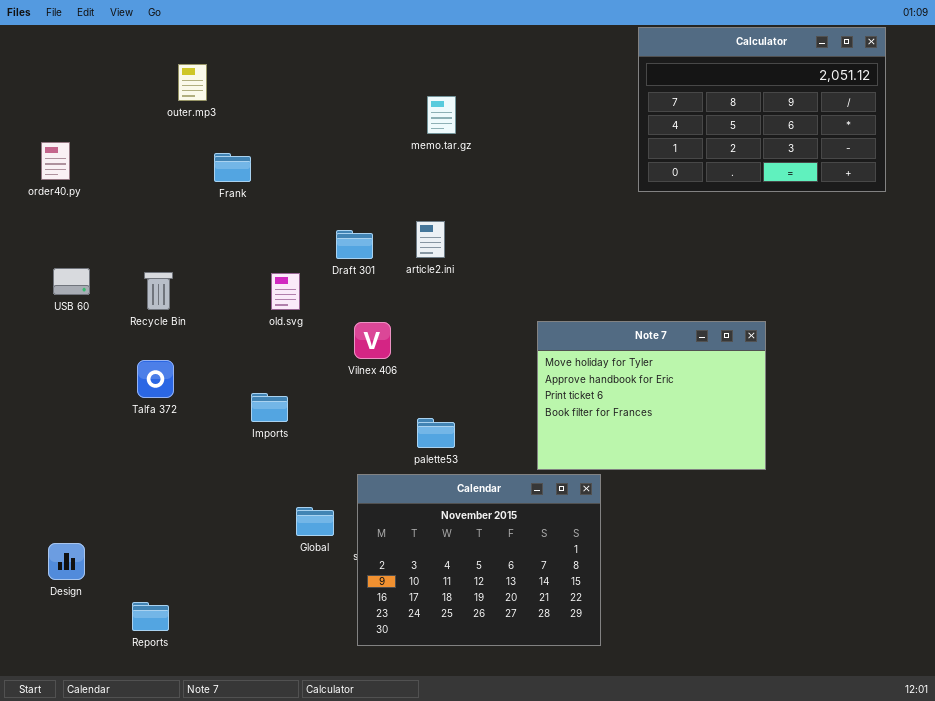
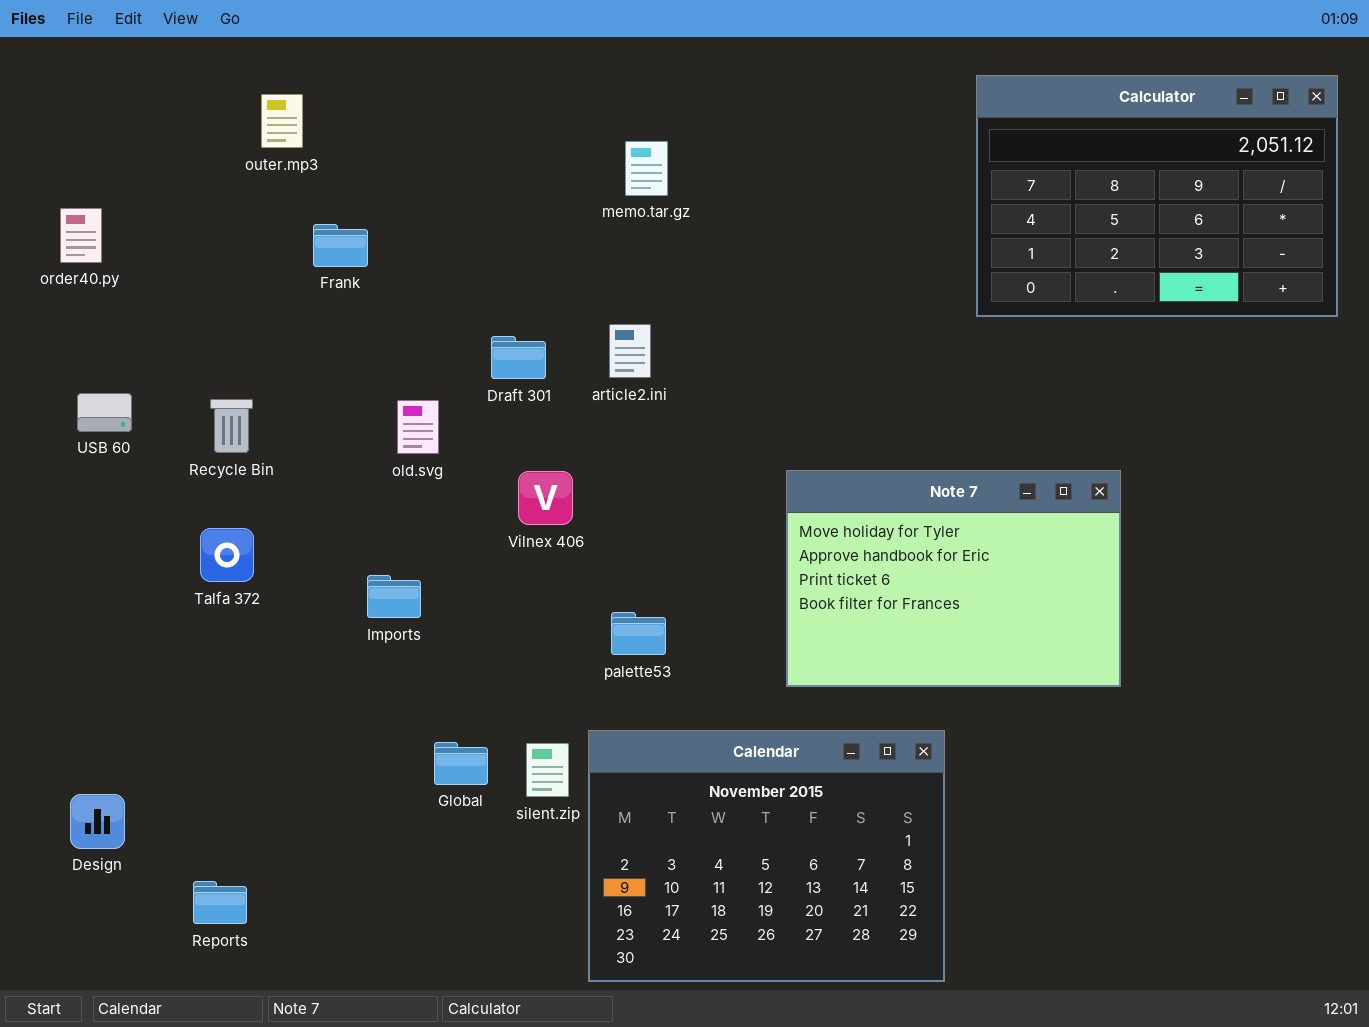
Calculator: [638,27,886,192] -> [976,75,1338,317], moved
Calendar: [357,474,601,646] -> [588,730,945,982], moved

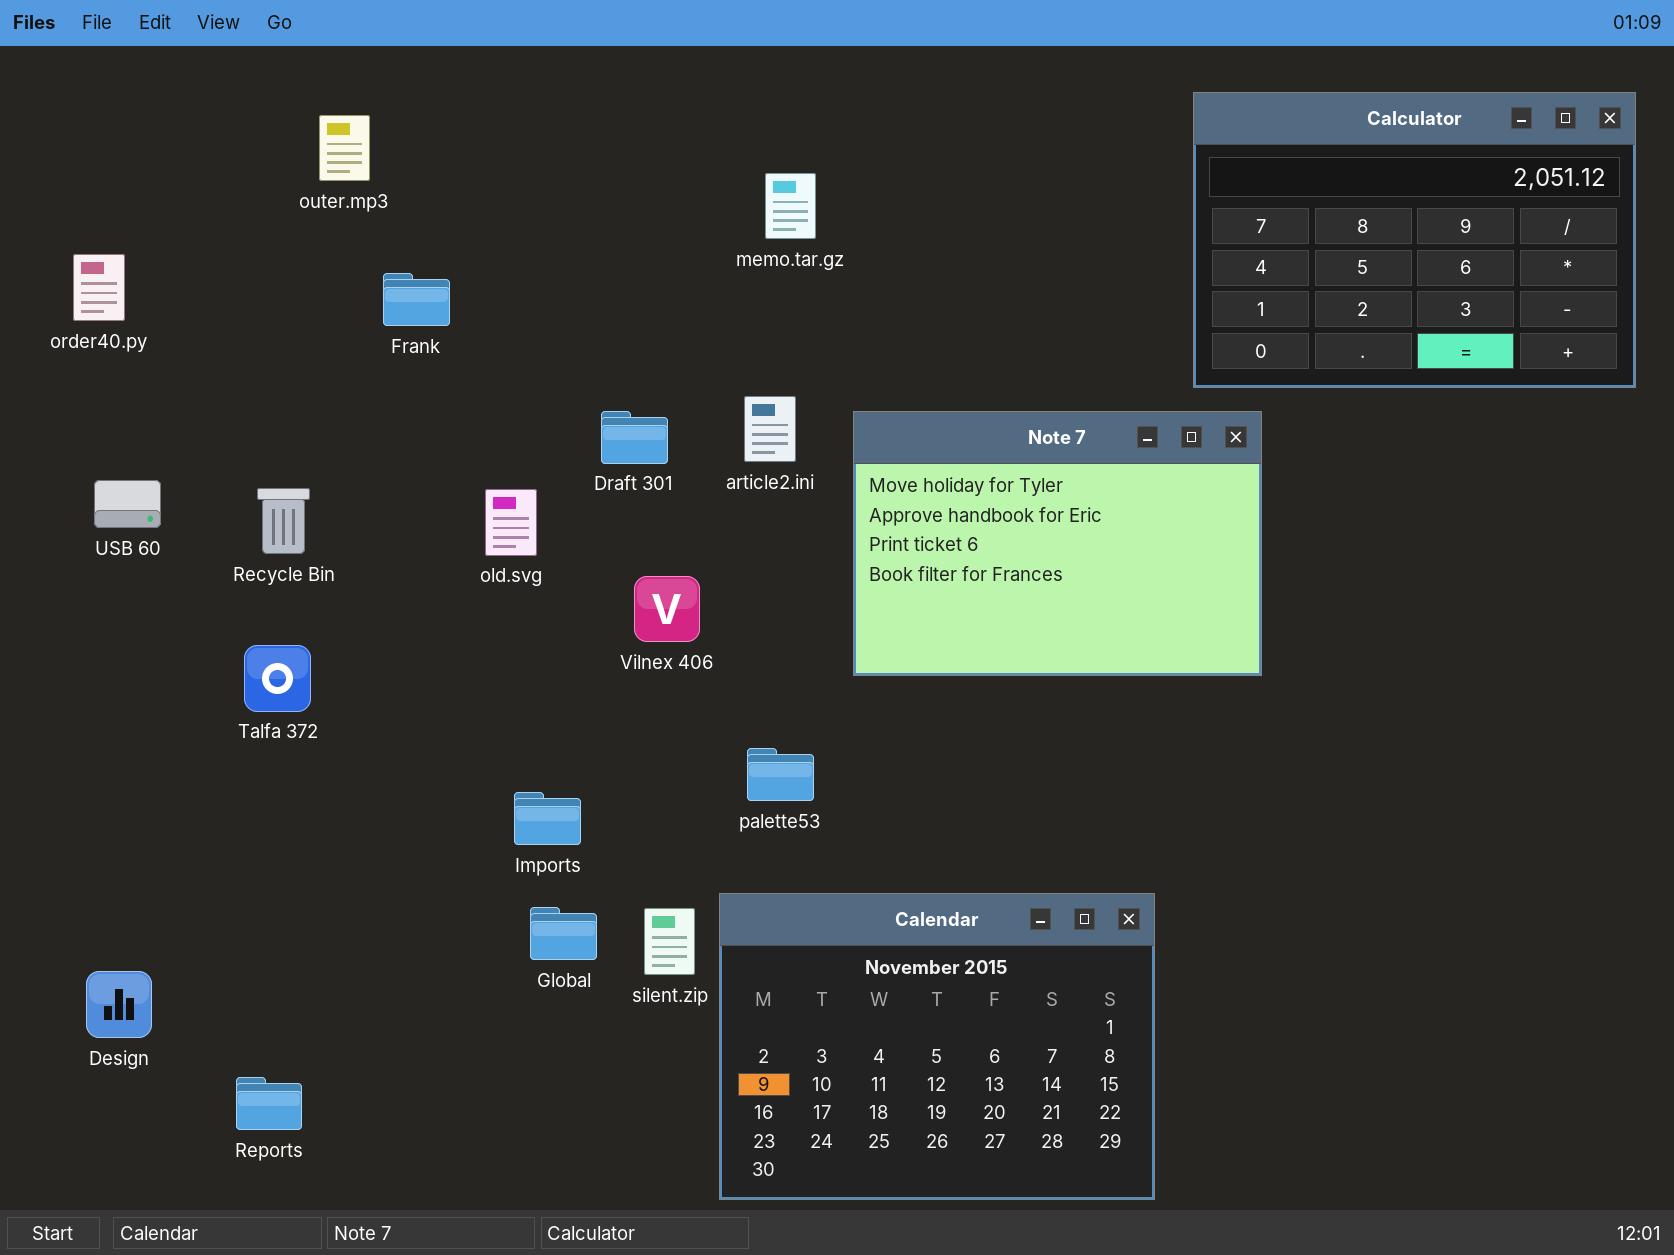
Note 7: [786,470,1121,687] -> [853,411,1262,676], moved
Imports: [367,575,421,618] -> [514,792,581,845], moved

